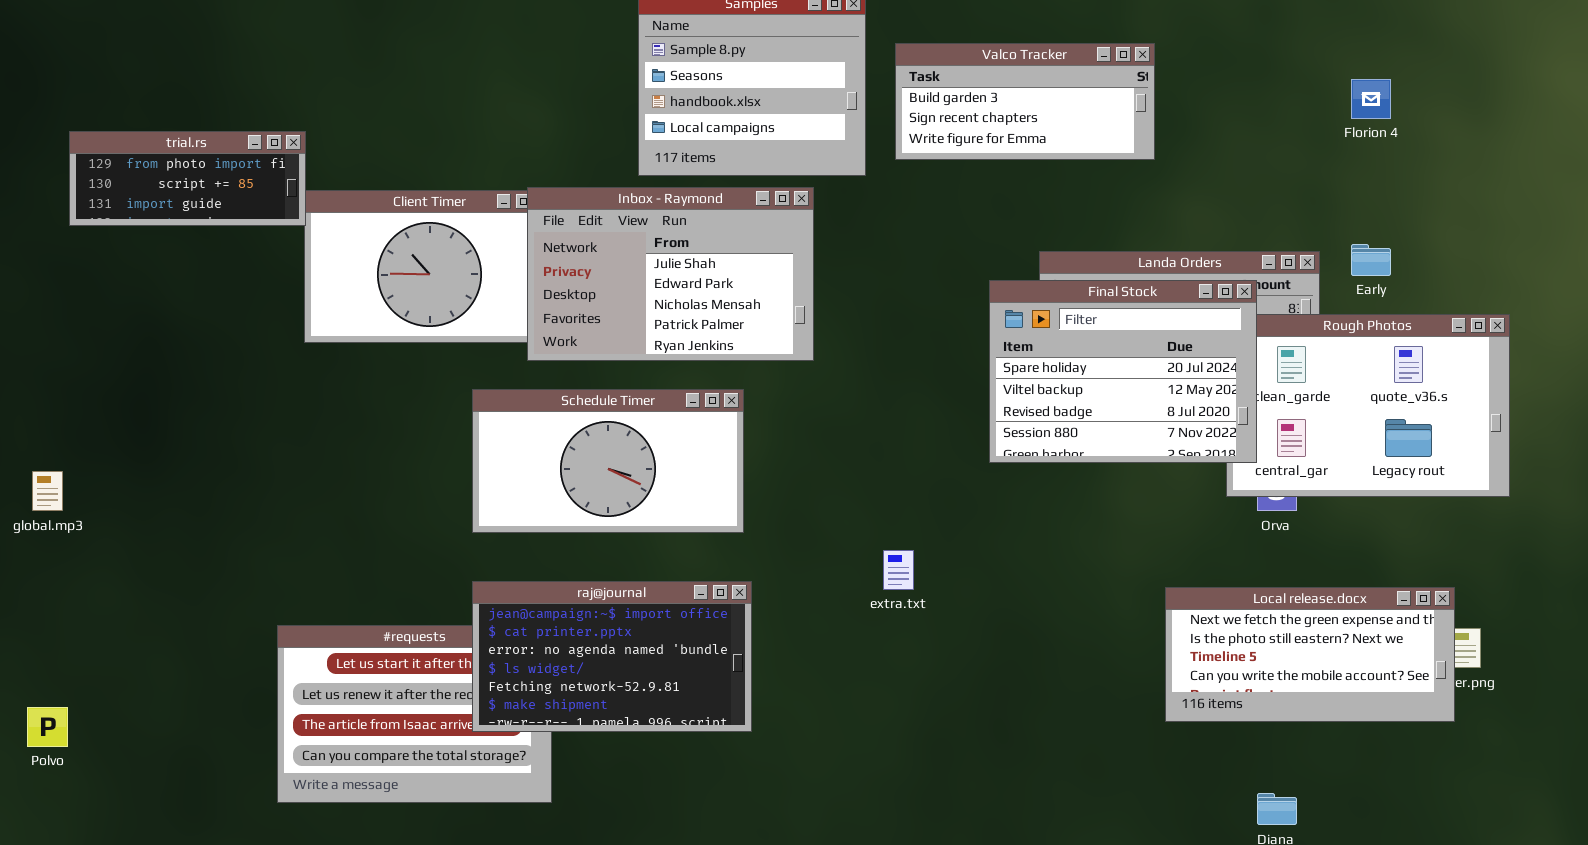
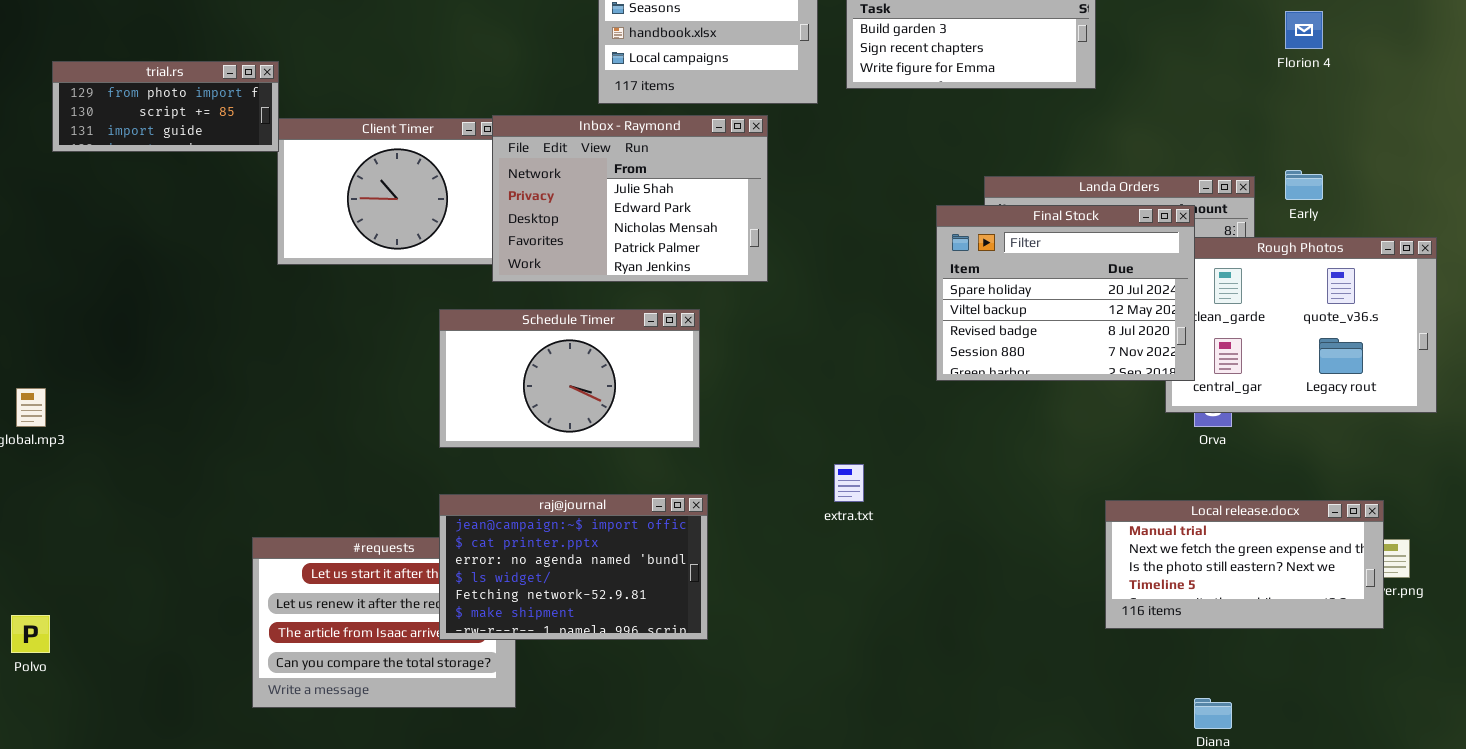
Local release.docx: [1165,587,1455,722] -> [1105,500,1384,629], scrolled up 1 row

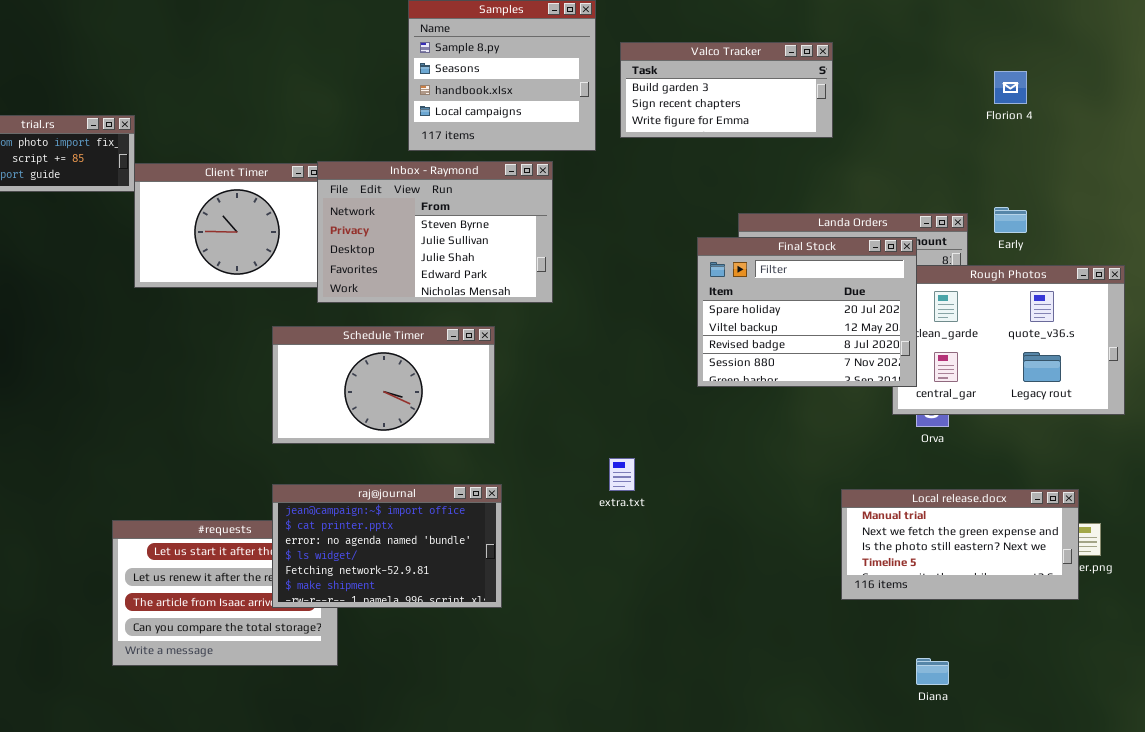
Inbox - Raymond: [492,115,768,282] -> [317,161,553,303], scrolled up 2 rows

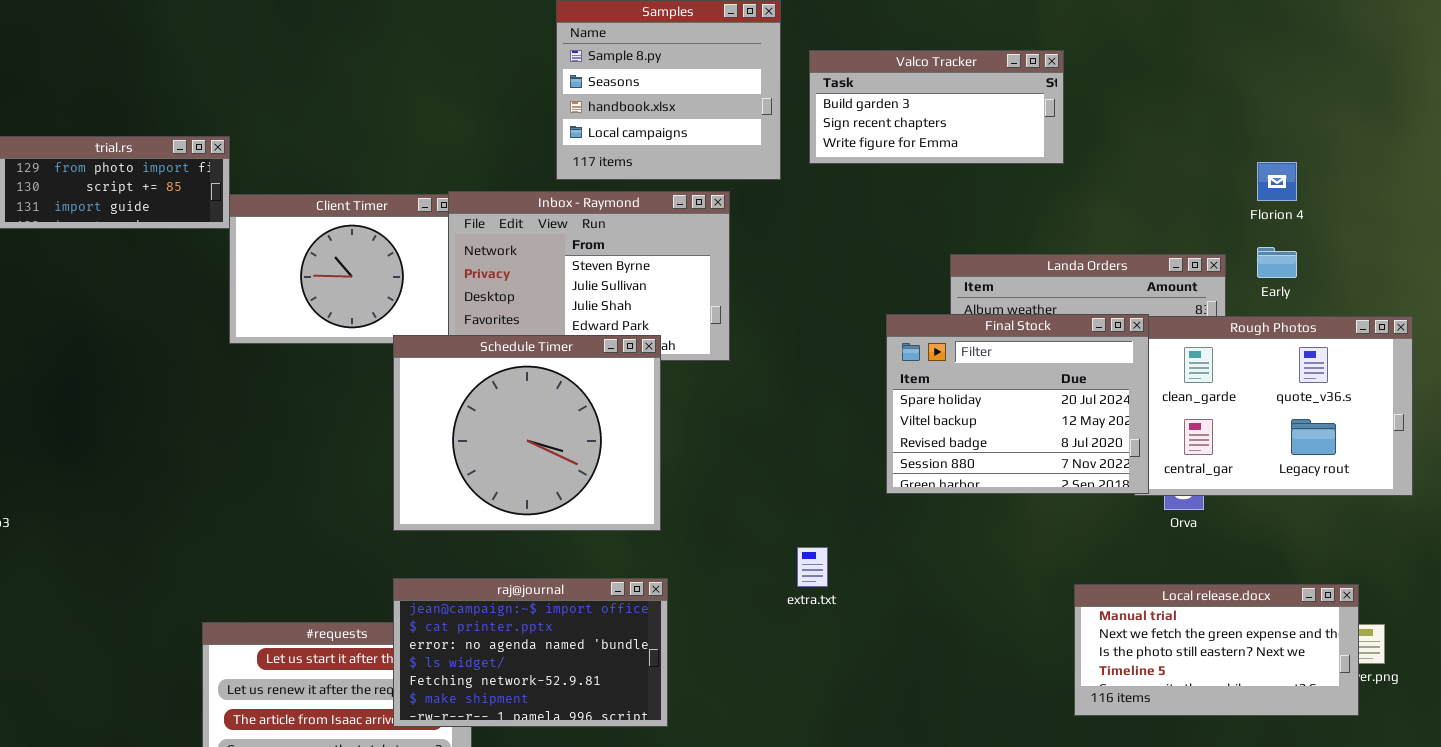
Florion 4: [994,71,1027,104] -> [1257,162,1297,201], moved
Final Stock: [697,237,917,387] -> [886,314,1149,494], moved
Schedule Timer: [272,326,495,444] -> [393,335,661,531], resized

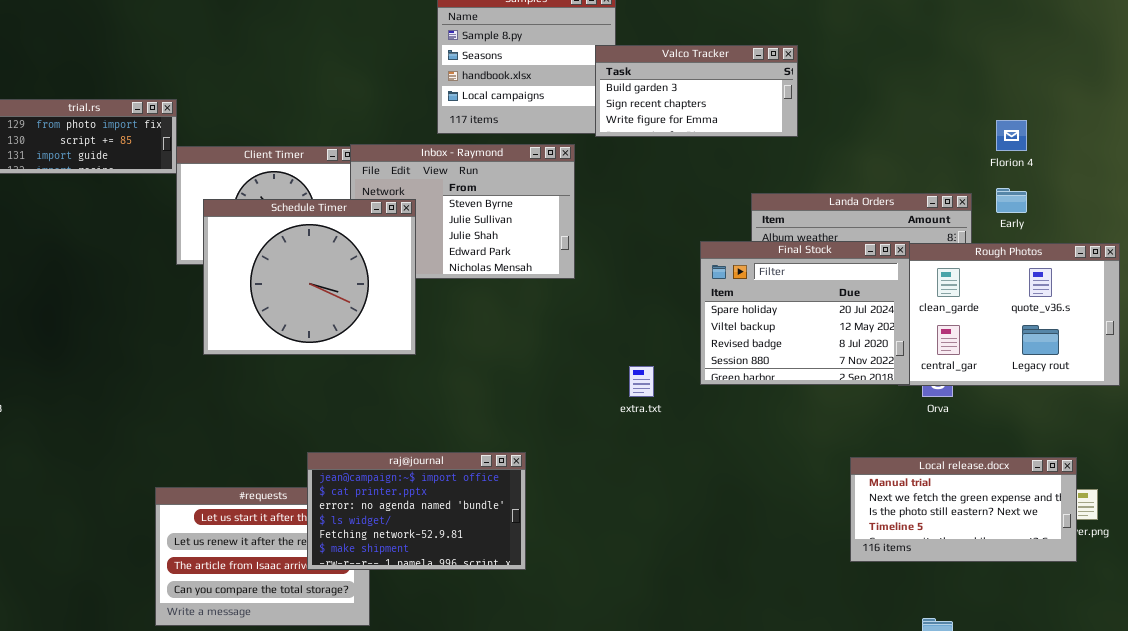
Valco Tracker: [809,50,1064,164] -> [595,45,798,137], moved
Schedule Timer: [393,335,661,531] -> [203,199,416,355], moved
extra.txt: [797,547,828,587] -> [629,366,654,397], moved

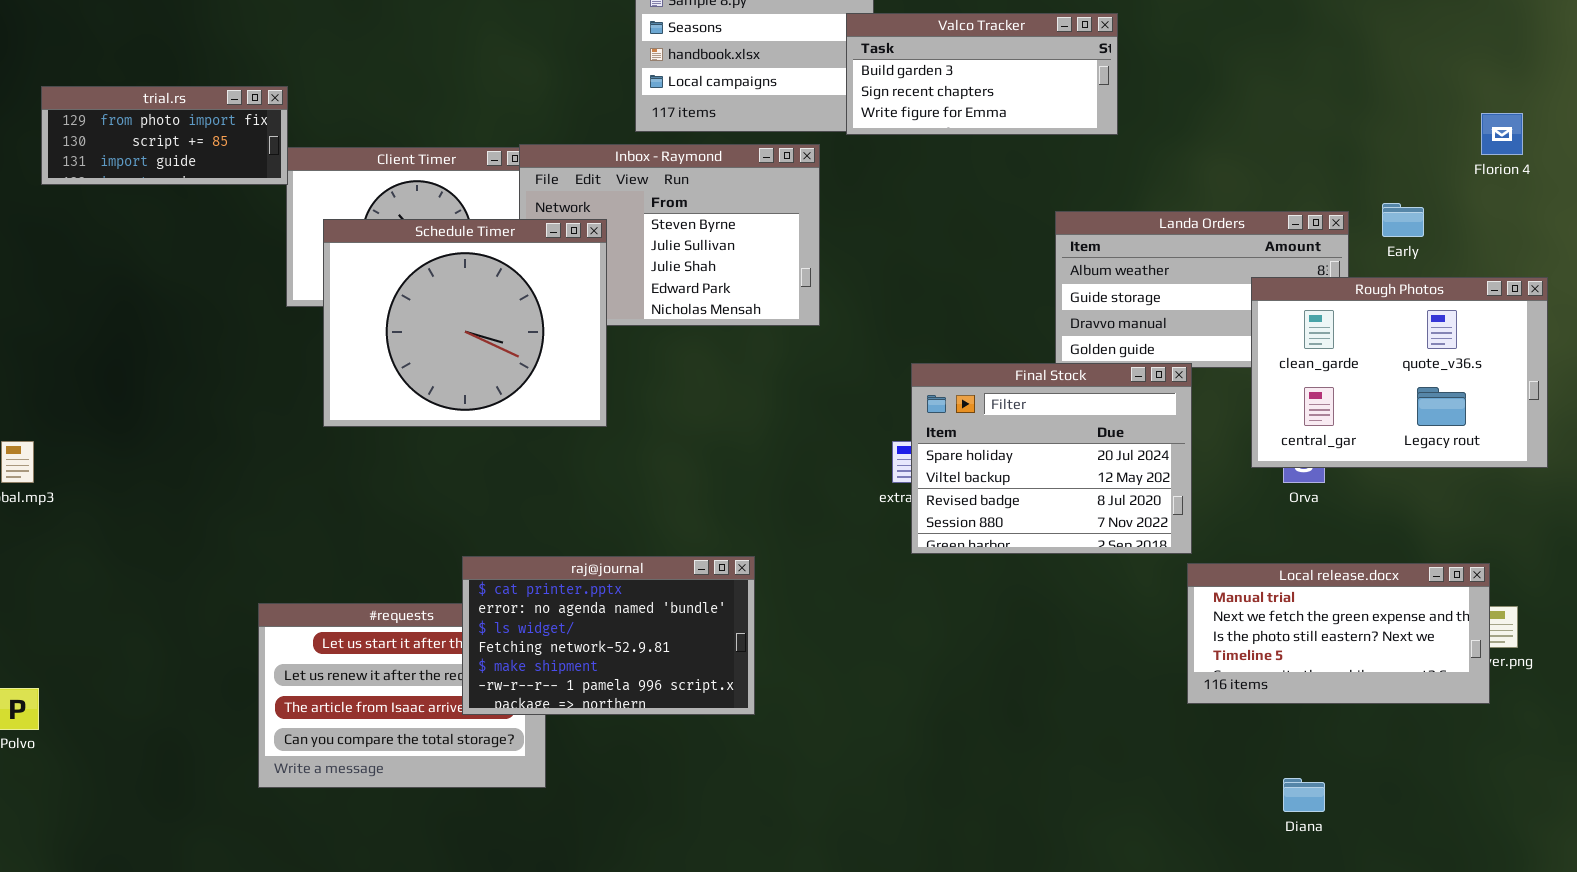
Florion 4: [996,120,1027,151] -> [1481,113,1523,155], moved
Final Stock: [700,241,910,385] -> [911,363,1192,554], moved
raj@journal: [307,452,526,570] -> [462,556,755,715], scrolled down 1 row

